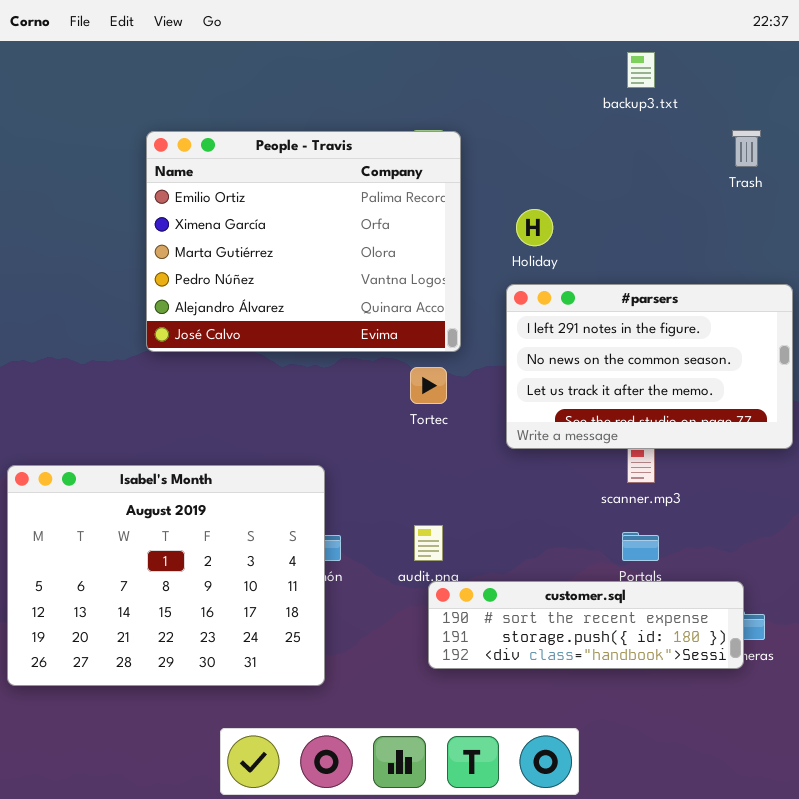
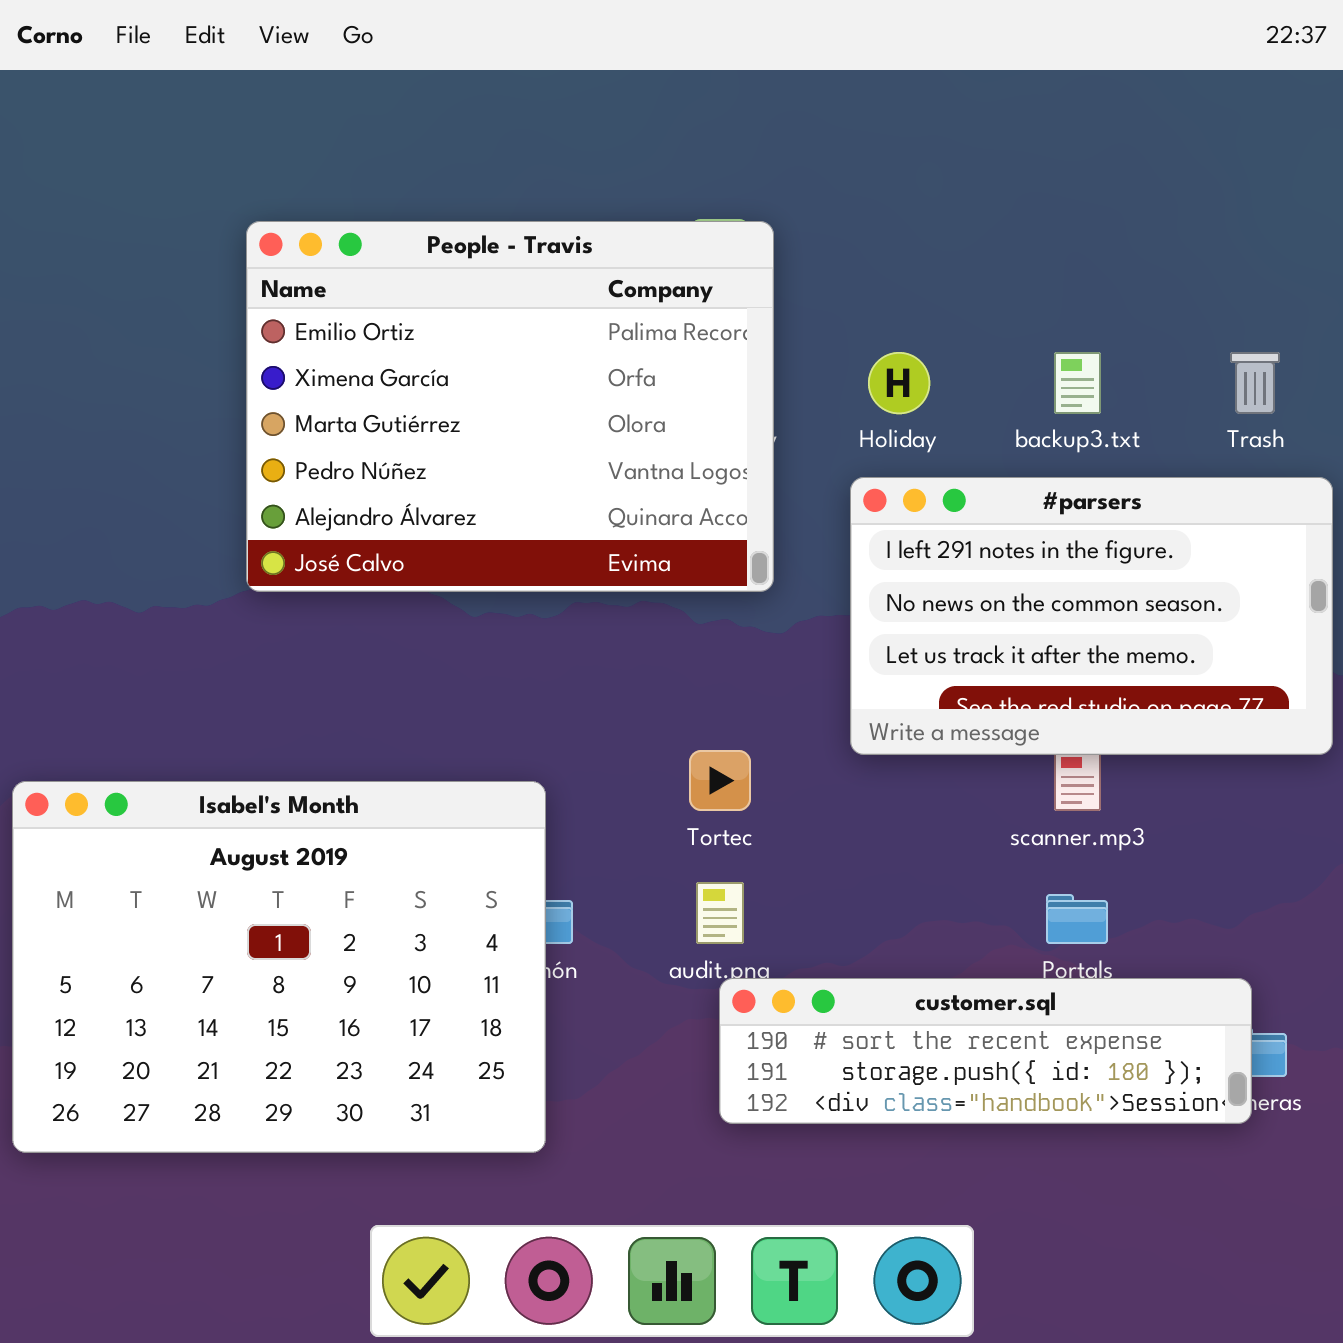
backup3.txt: [627,52,655,88] -> [1054,352,1101,414], moved
Trash: [732,130,761,167] -> [1230,352,1280,414], moved
Tortec: [410,367,447,404] -> [689,750,751,811], moved

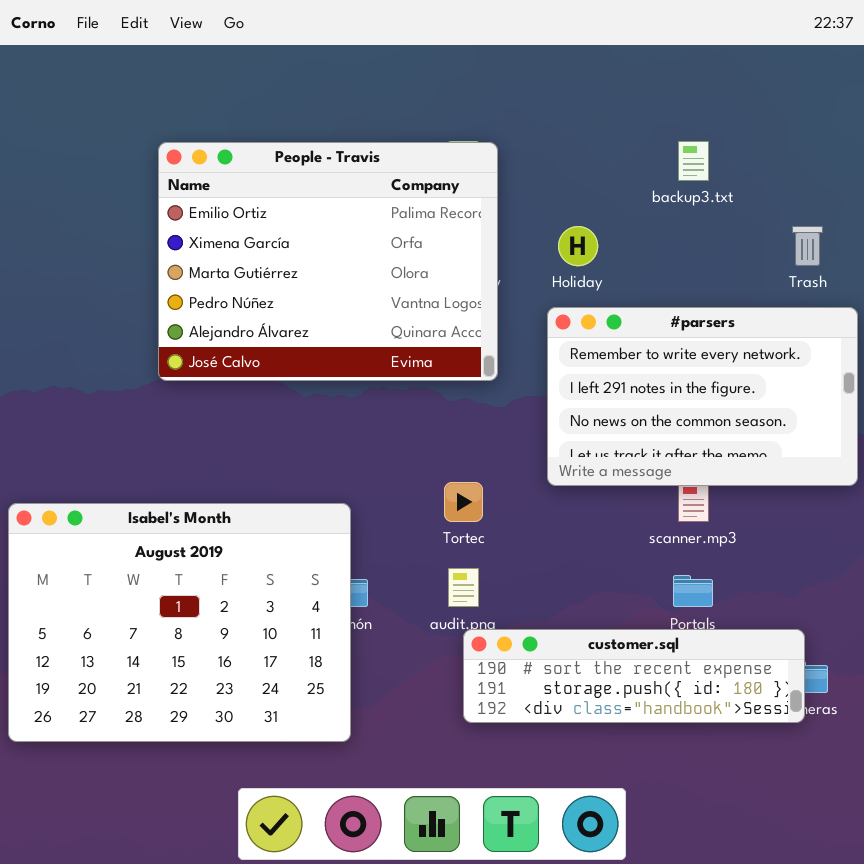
backup3.txt: [1054,352,1101,414] -> [678,141,709,181], moved
#parsers: [850,477,1333,755] -> [547,307,858,486], scrolled up 1 row

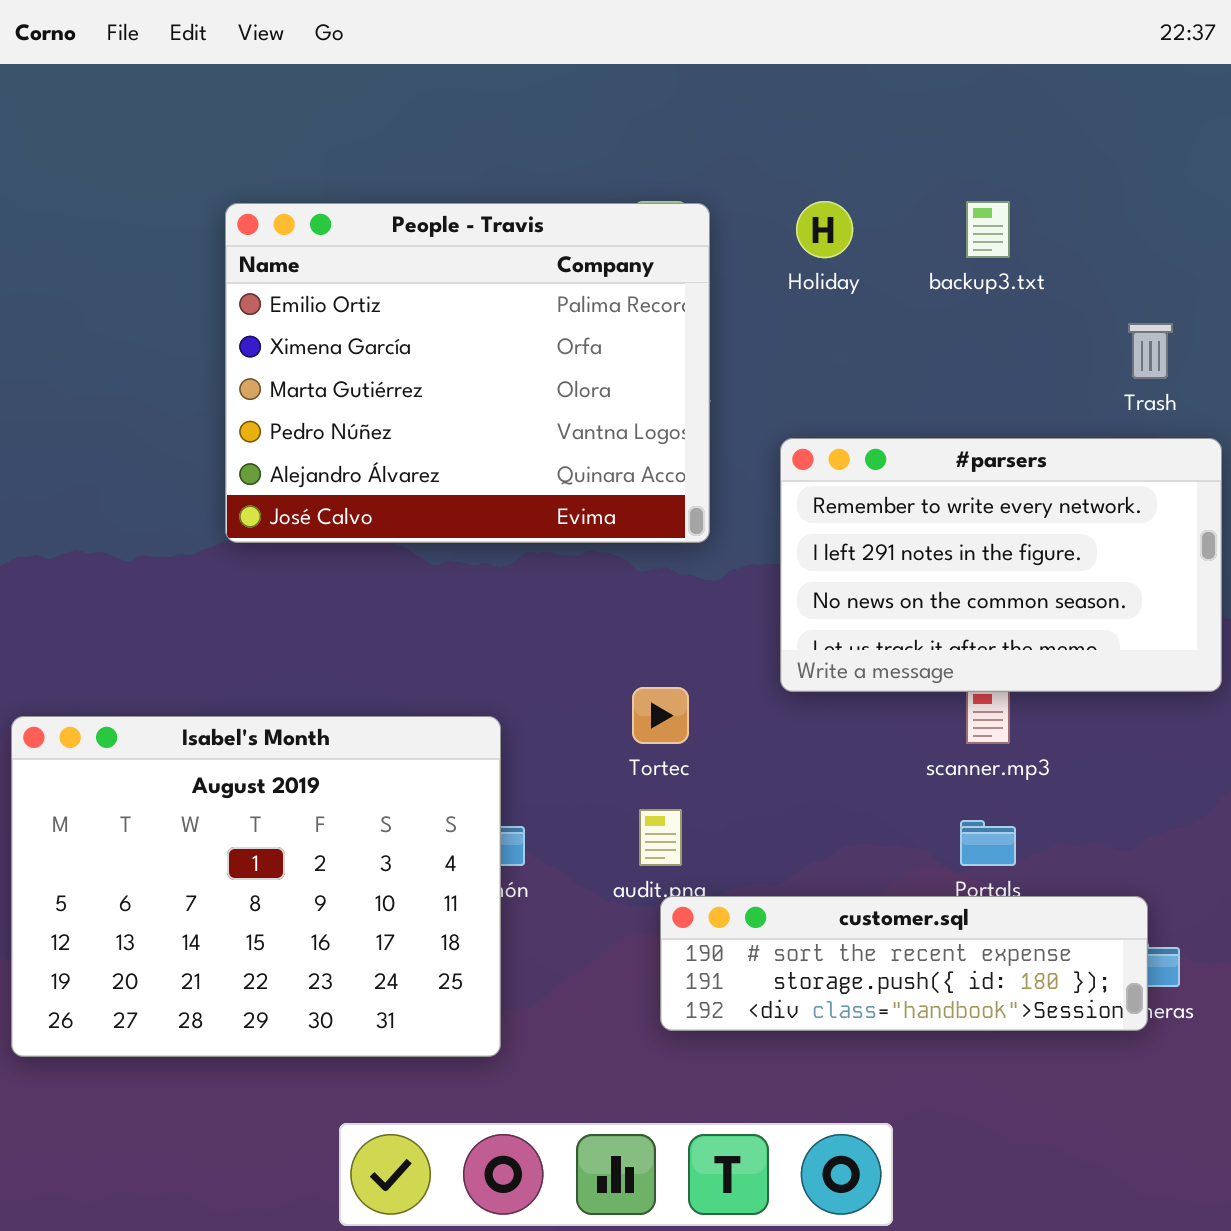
Holiday: [558,226,598,266] -> [796,201,853,258], moved

